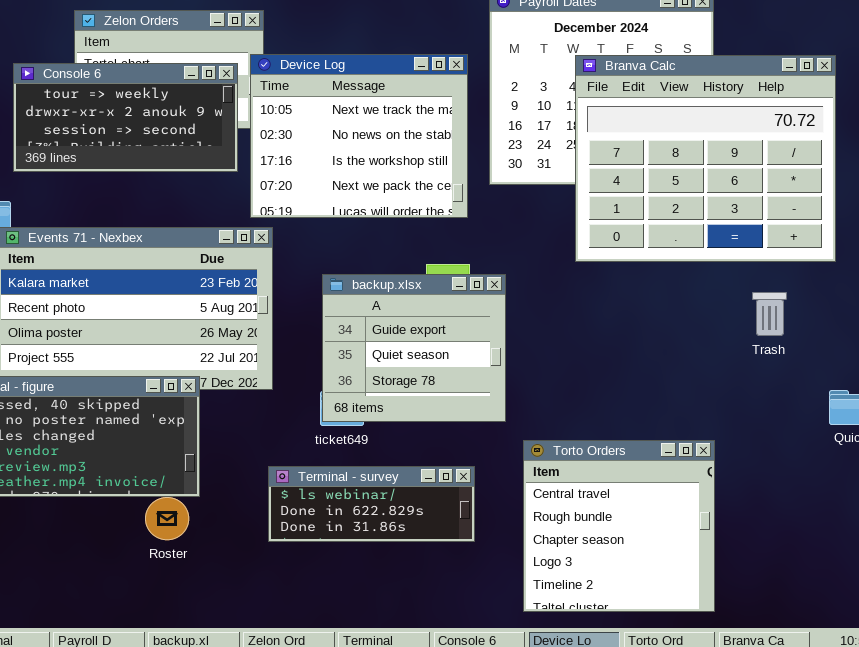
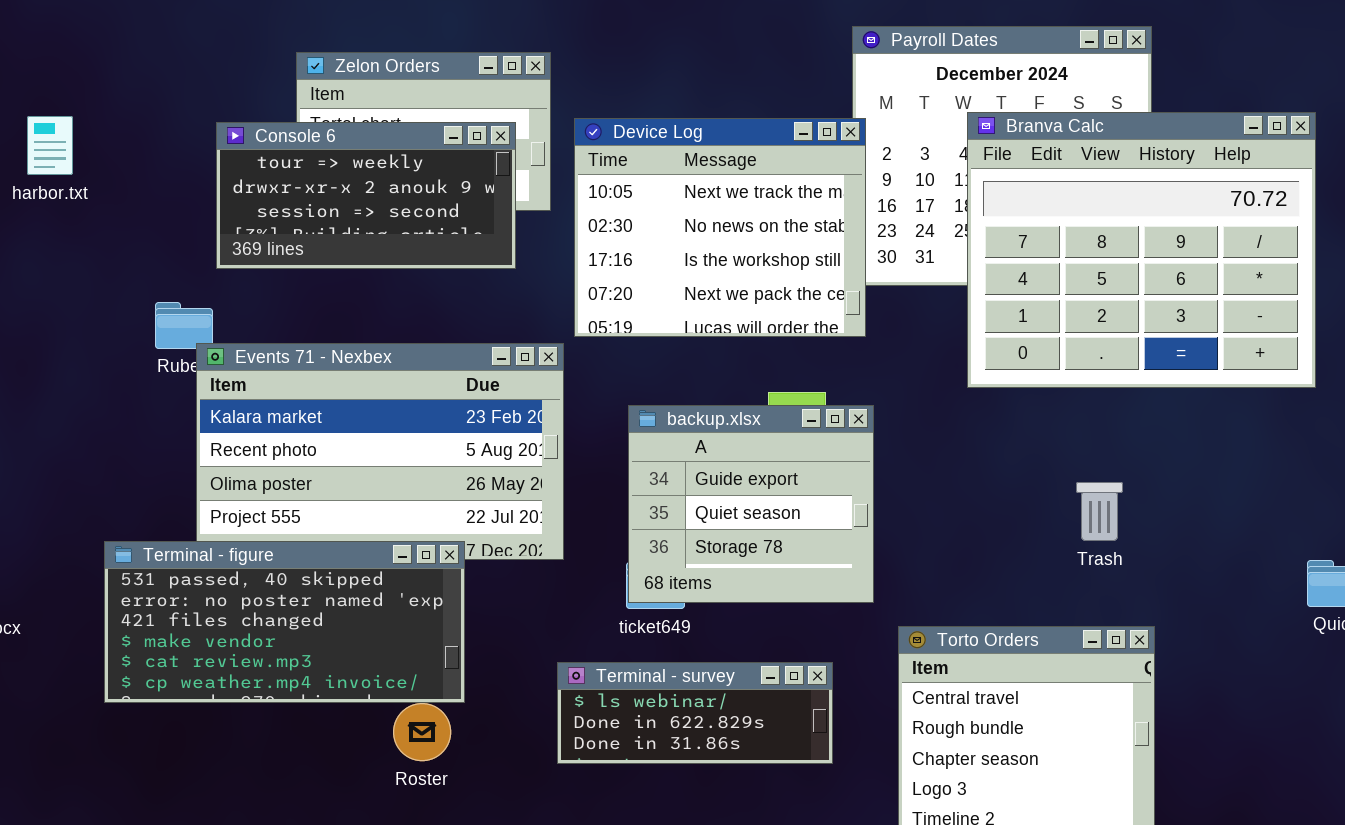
Device Log: [250,54,468,218] -> [574,118,866,337], moved
Trash: [752,292,787,336] -> [1076,482,1123,541], moved

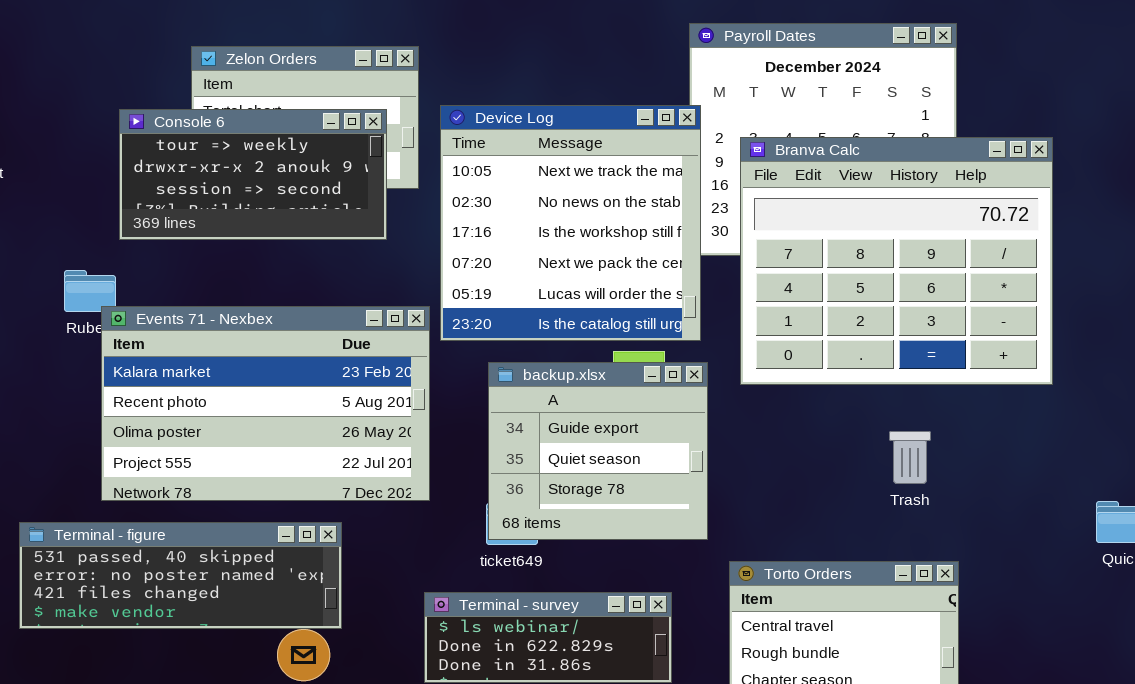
Branva Calc: [967,112,1316,388] -> [740,137,1053,385], moved
Device Log: [574,118,866,337] -> [440,105,701,341], resized
Terminal - figure: [104,541,465,703] -> [19,522,342,629], resized

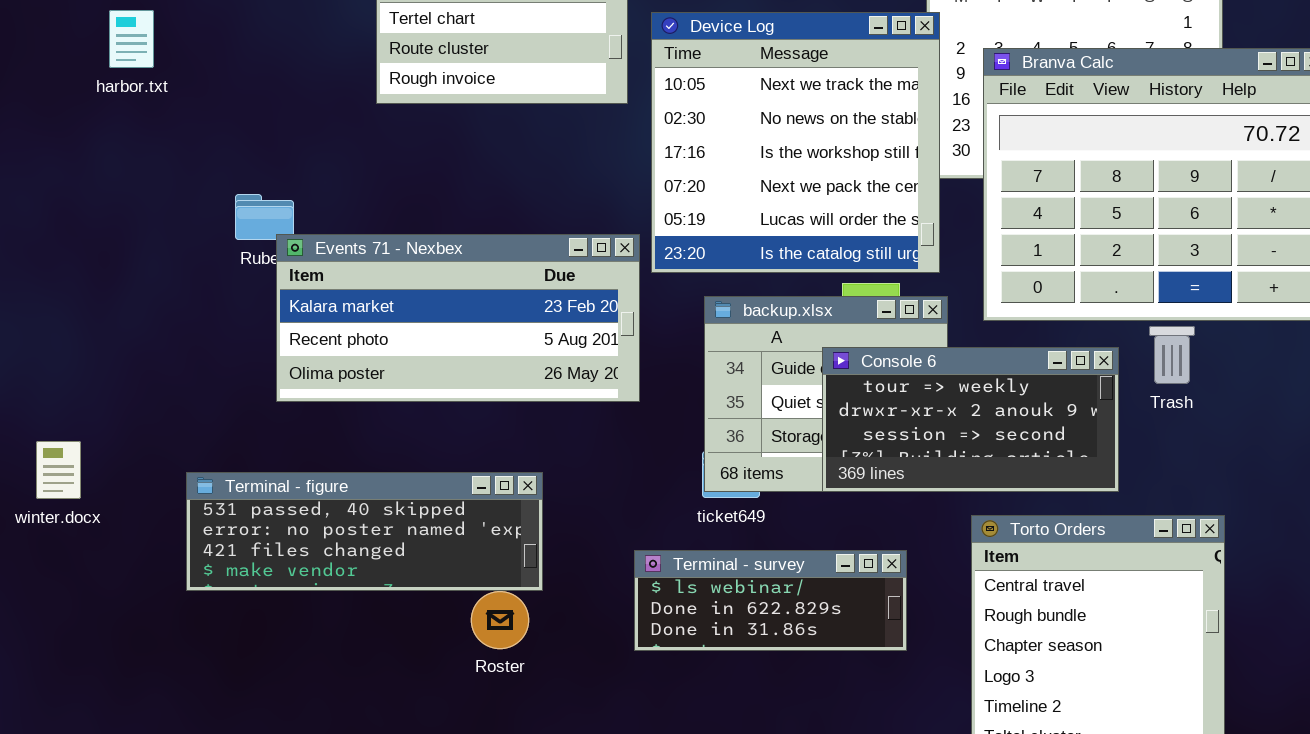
Console 6: [119,109,387,240] -> [822,347,1119,492], moved
Events 71 - Nexbex: [101,306,430,501] -> [276,234,640,402], resized
Trash: [889,431,931,484] -> [1149,326,1195,384], moved

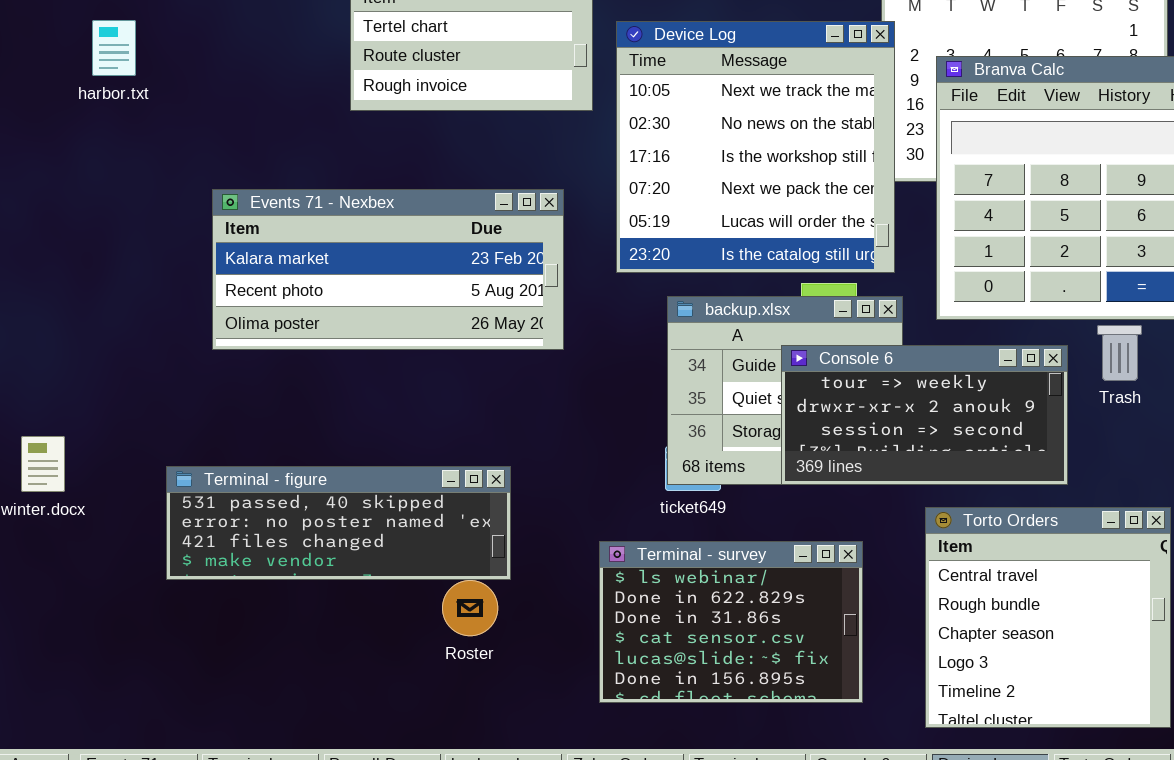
Events 71 - Nexbex: [276,234,640,402] -> [212,189,564,350], moved
Terminal - survey: [634,550,907,651] -> [599,541,863,703], resized

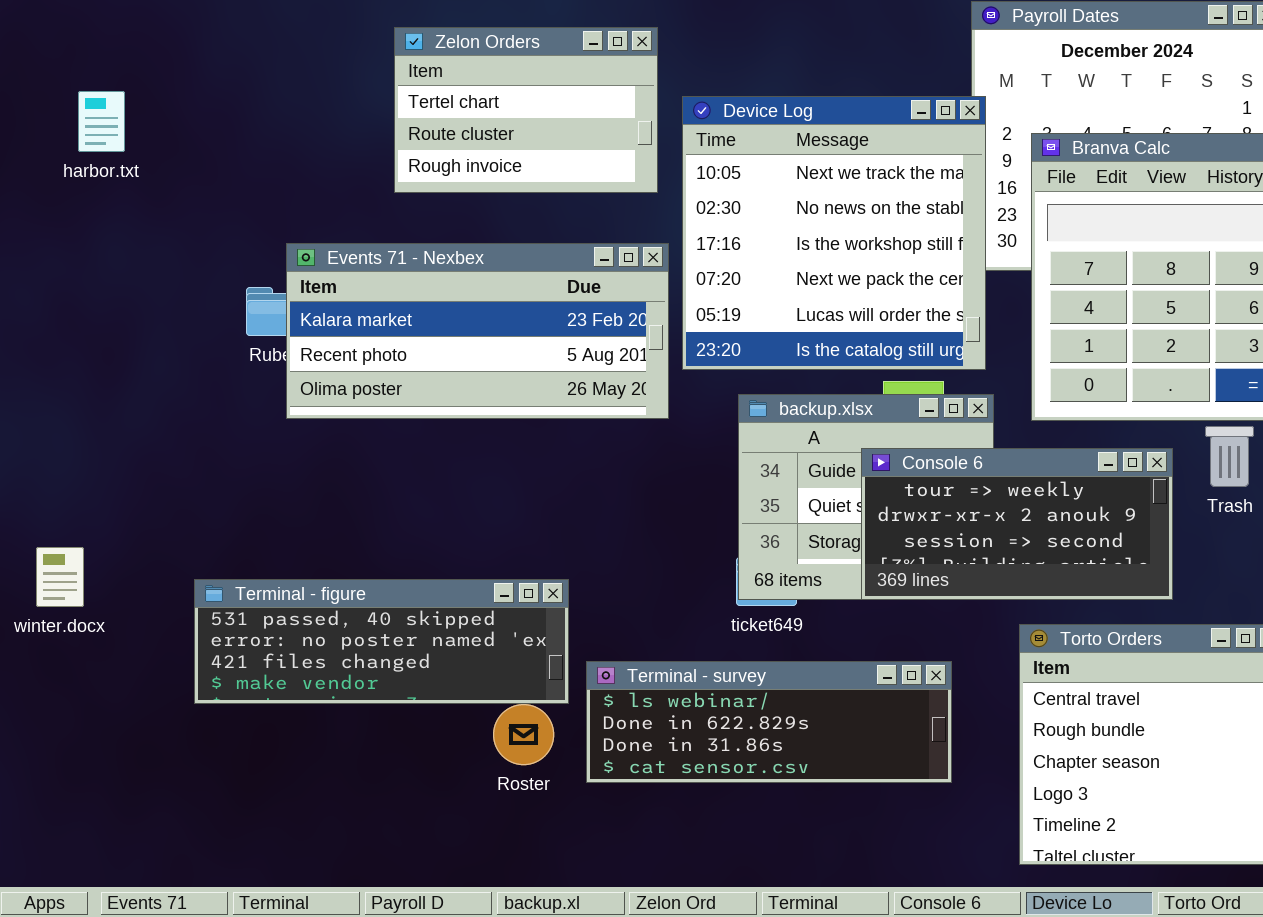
harbor.txt: [92,20,136,76] -> [78,91,125,152], moved
Events 71 - Nexbex: [212,189,564,350] -> [286,243,669,419], moved
Terminal - survey: [599,541,863,703] -> [586,661,952,783], resized

